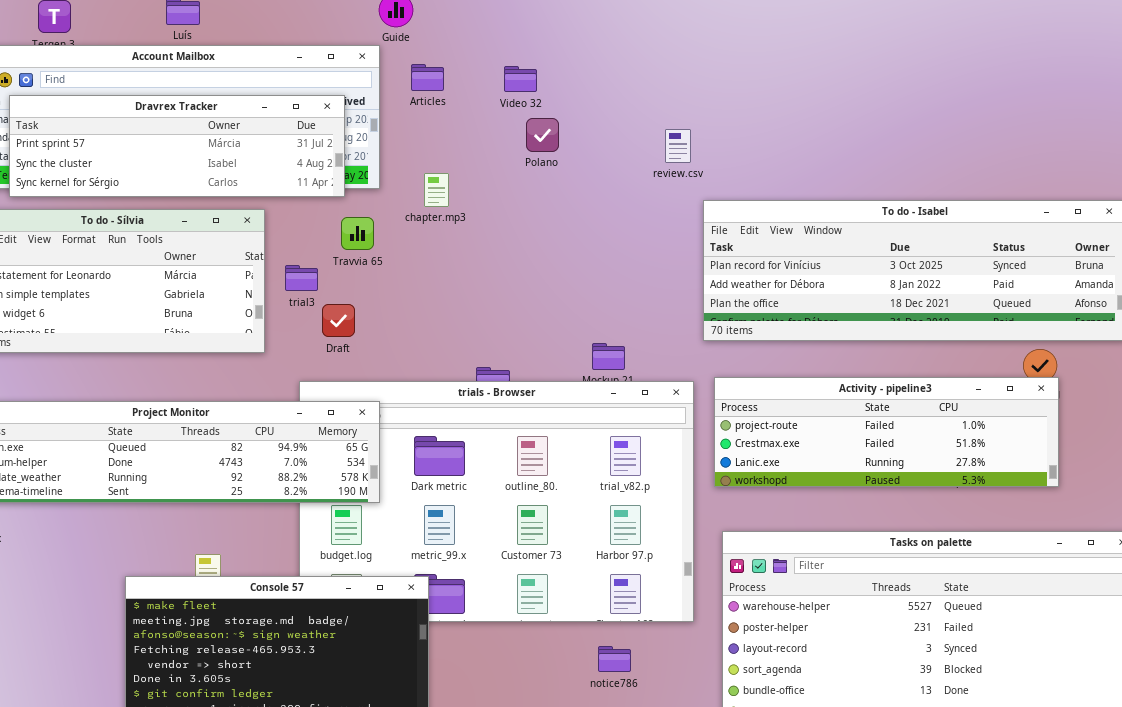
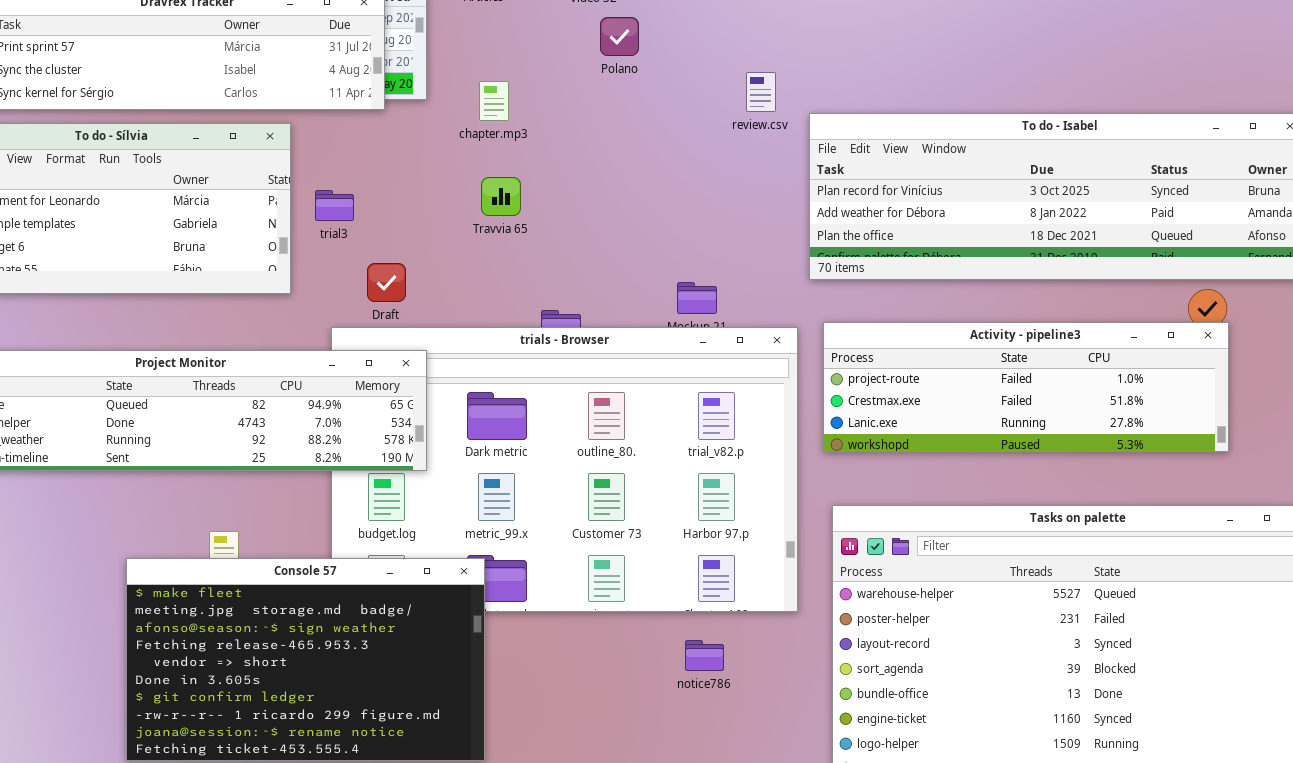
review.csv: [665,129,691,163] -> [746,72,776,112], moved
Travvia 65: [341,217,374,250] -> [481,177,521,216], moved
Draft: [322,304,355,337] -> [367,263,406,302], moved

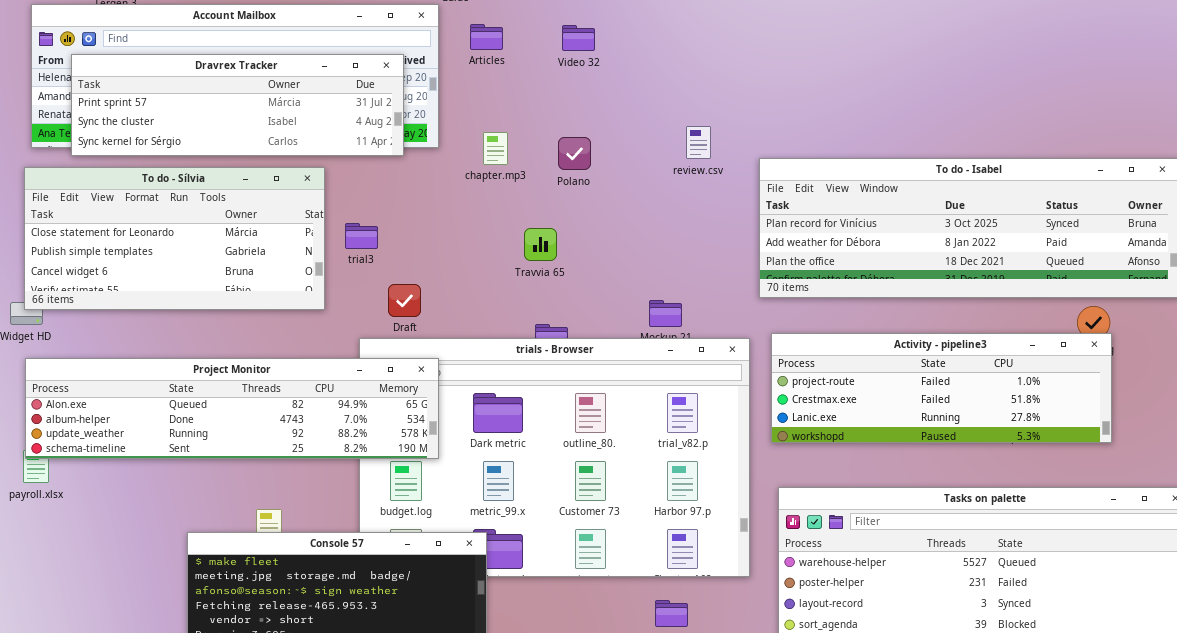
Polano: [600,17,639,56] -> [558,137,591,170], moved
review.csv: [746,72,776,112] -> [686,126,711,159], moved
Travvia 65: [481,177,521,216] -> [524,228,557,261], moved

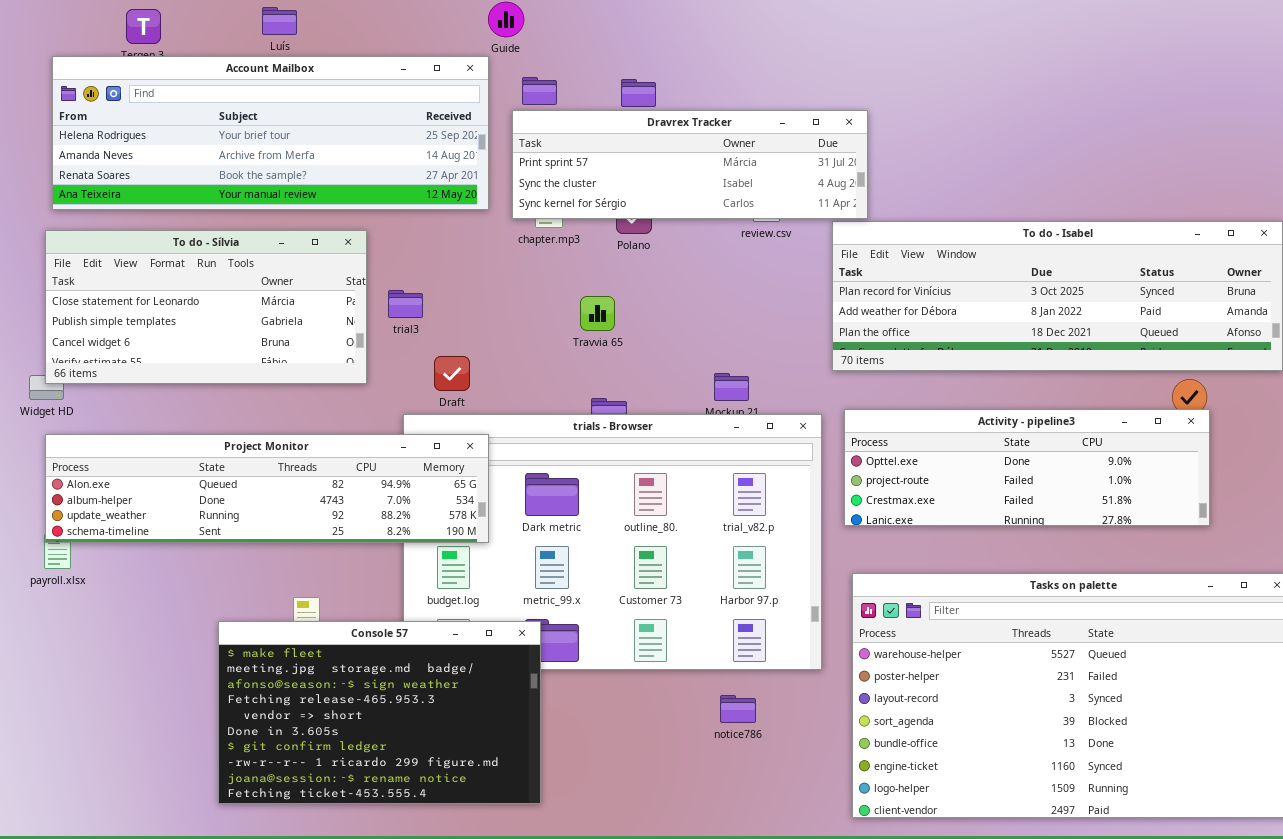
Dravrex Tracker: [71,54,404,156] -> [512,110,868,219], moved
Activity - pipeline3: [771,333,1112,443] -> [844,409,1210,526], scrolled up 1 row

